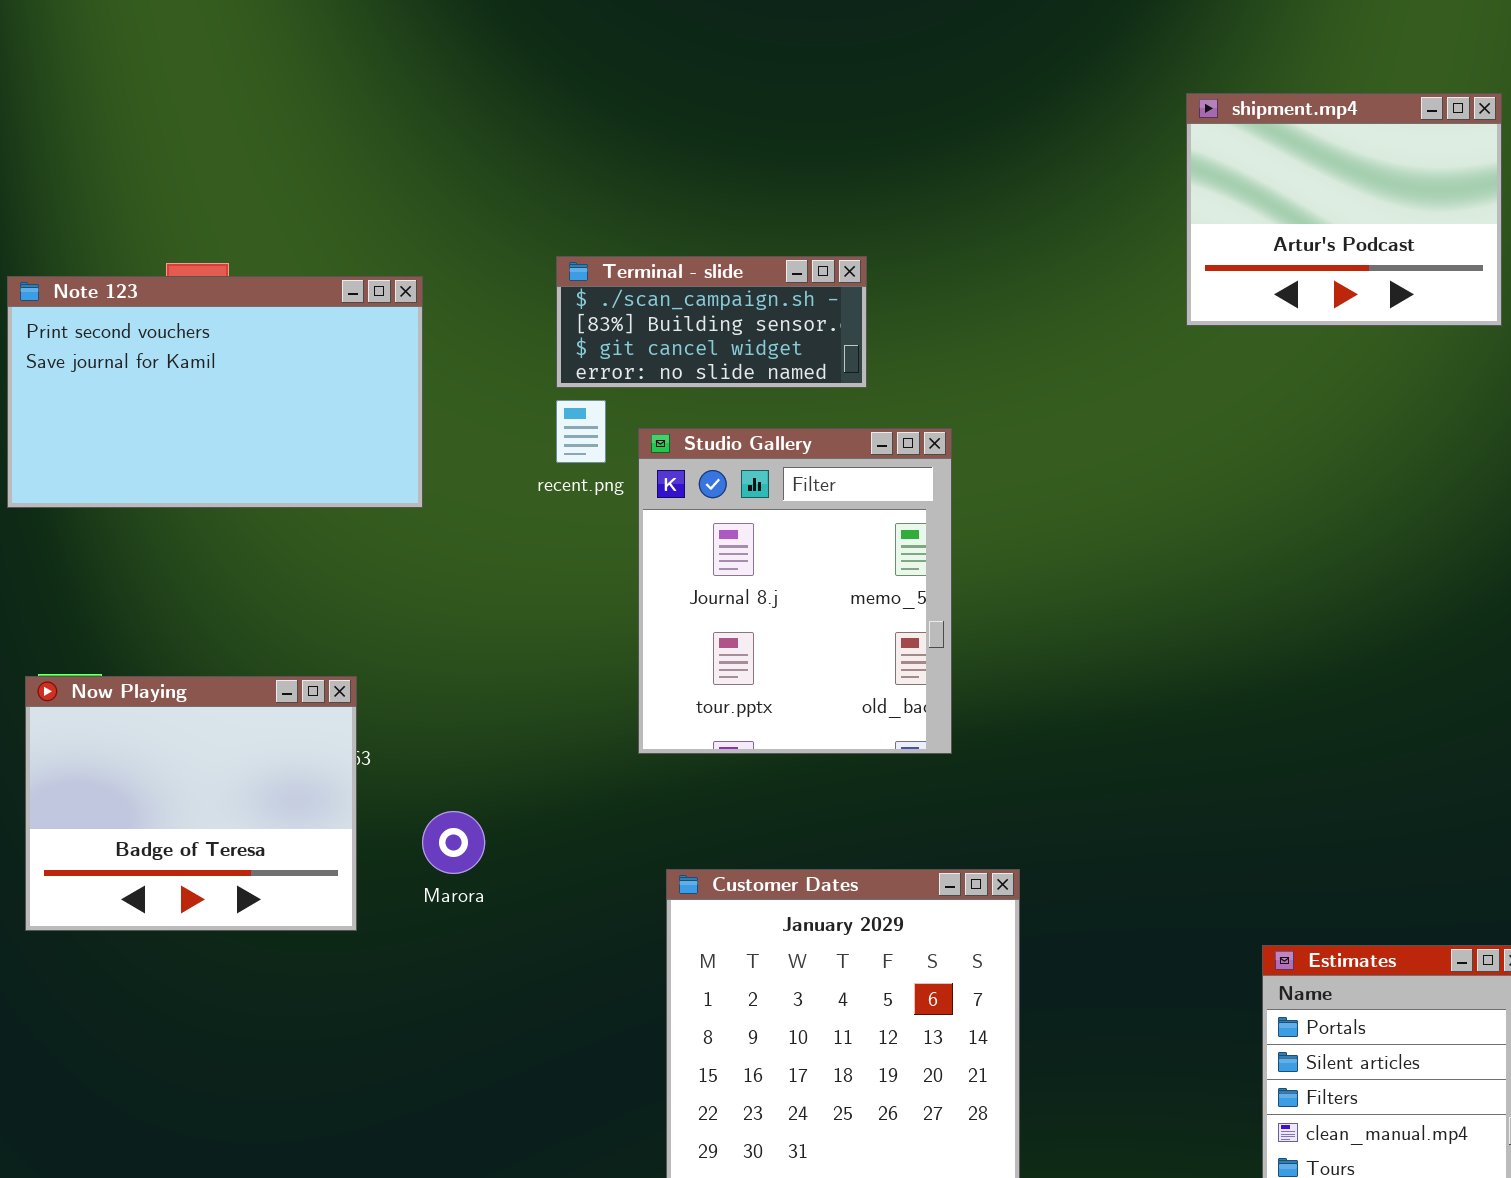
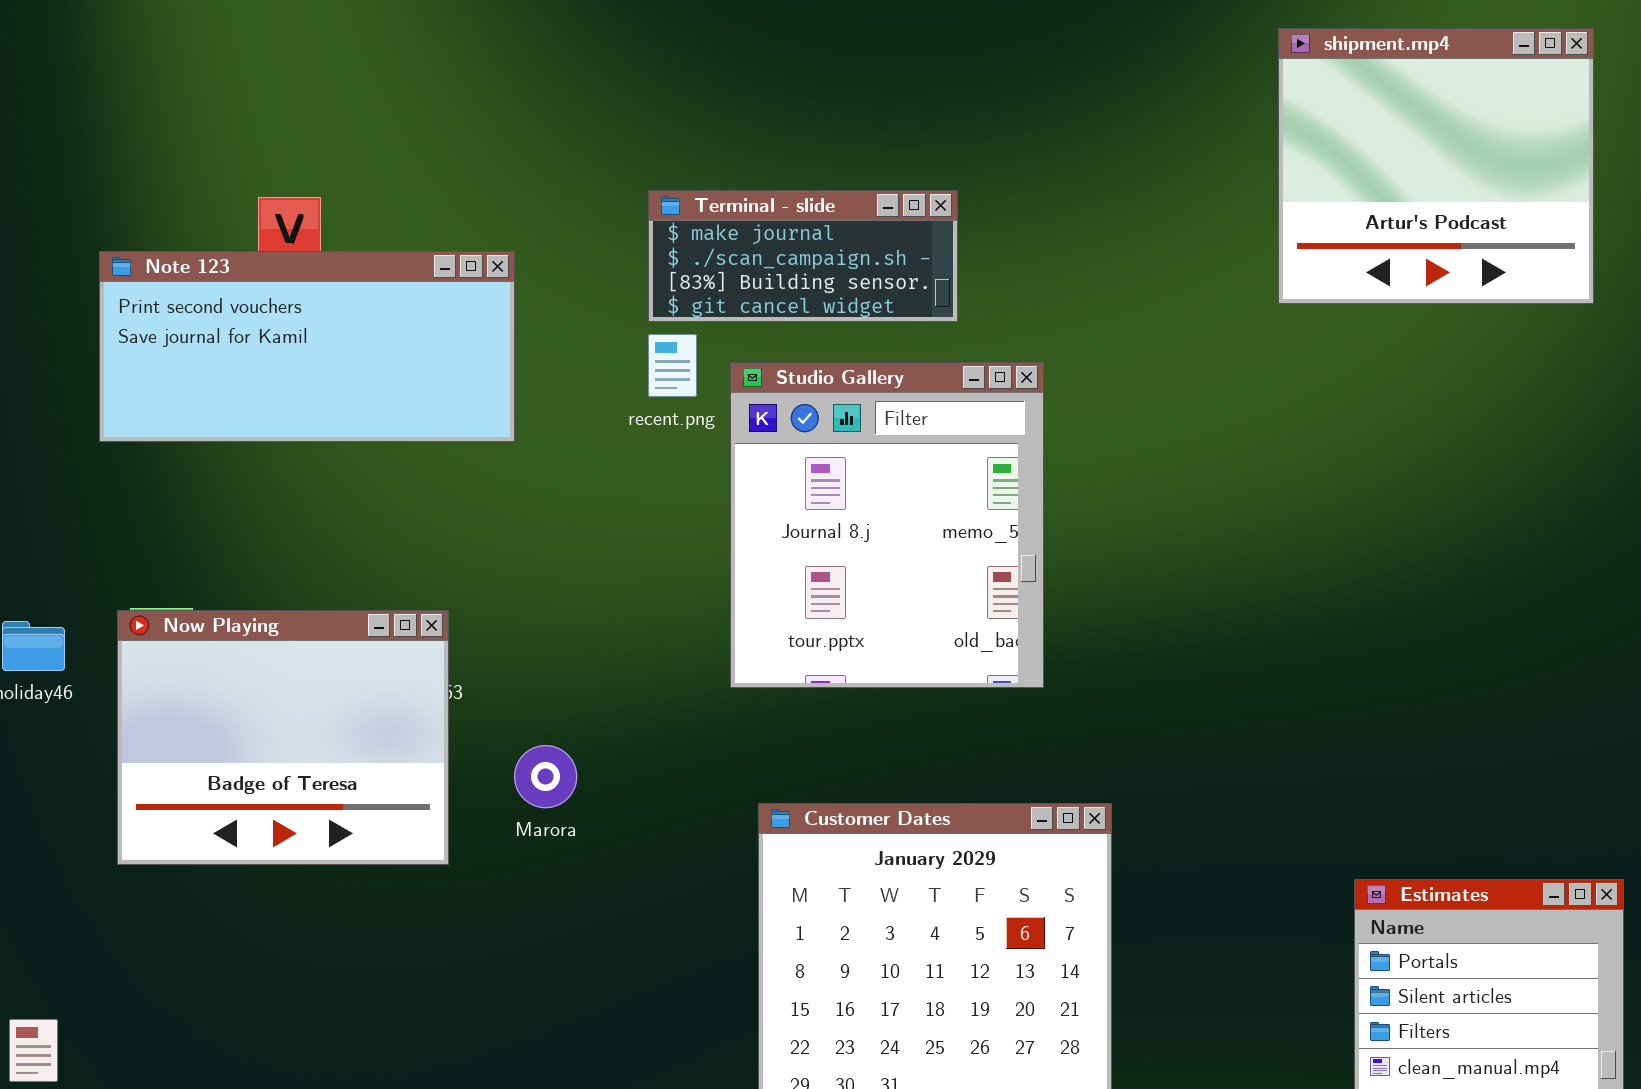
shipment.mp4: [1186,93,1502,326] -> [1278,28,1594,304], resized
Terminal - slide: [556,256,867,388] -> [648,190,958,322], scrolled up 1 row
Note 123: [7,276,423,508] -> [99,251,515,442], resized

